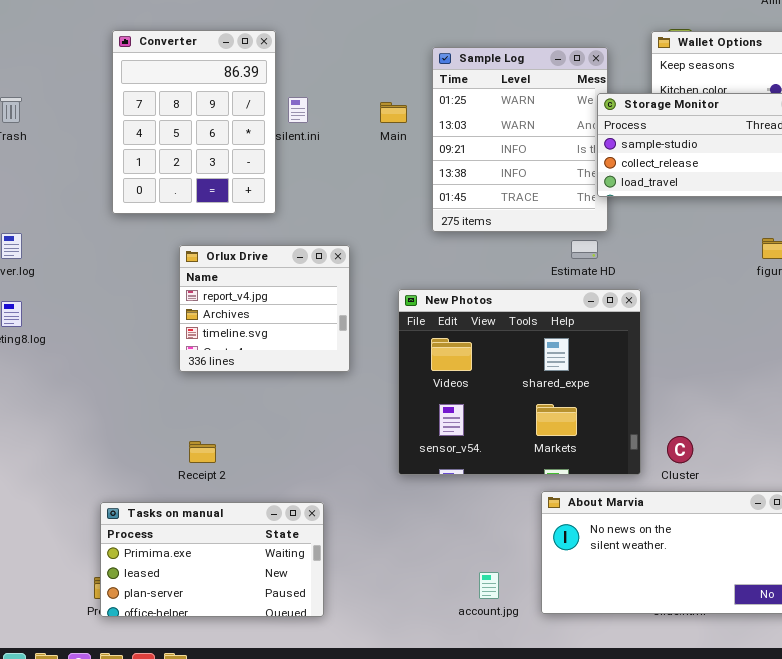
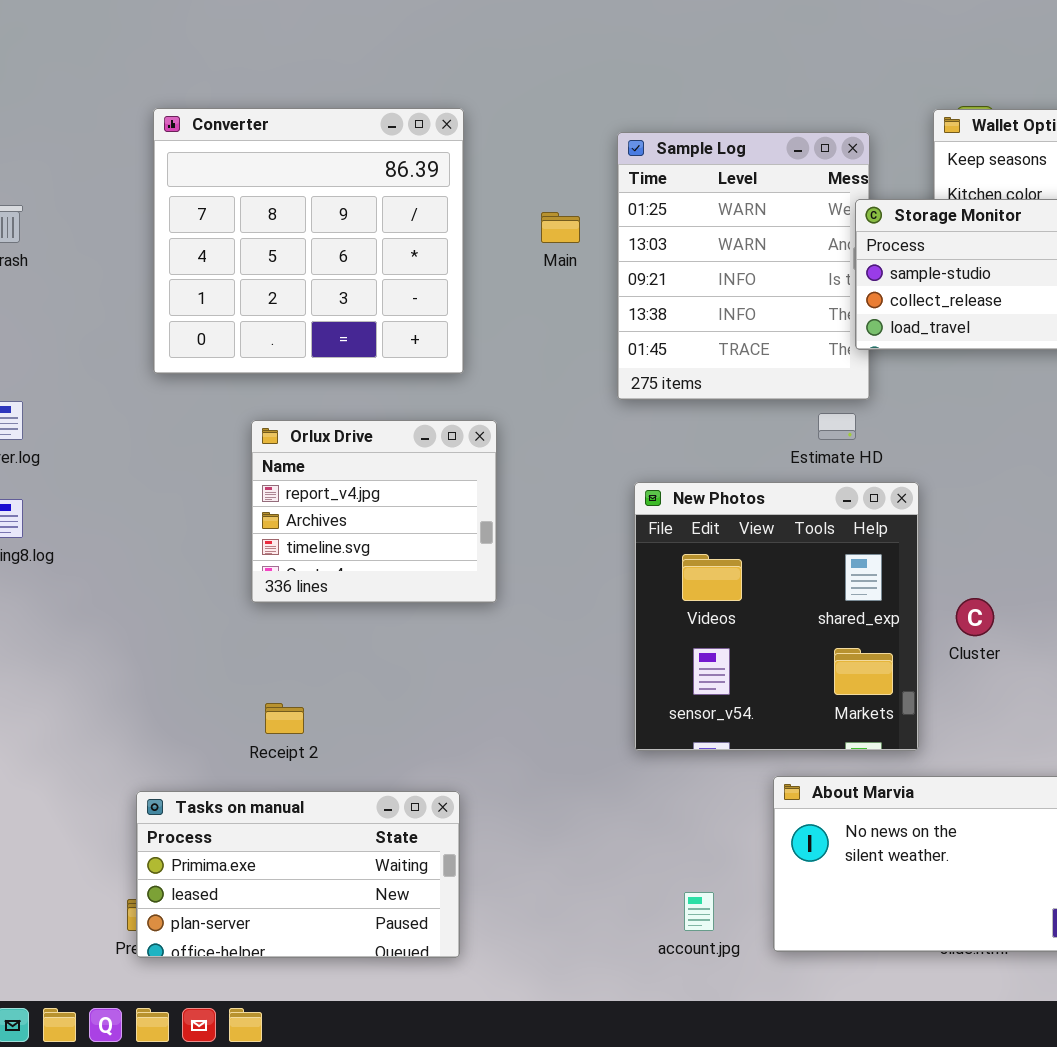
Converter: [112,30,276,214] -> [153,108,464,374], resized
New Photos: [398,289,641,475] -> [634,482,919,751], resized
Cluster: [667,436,693,463] -> [956,598,994,636], moved

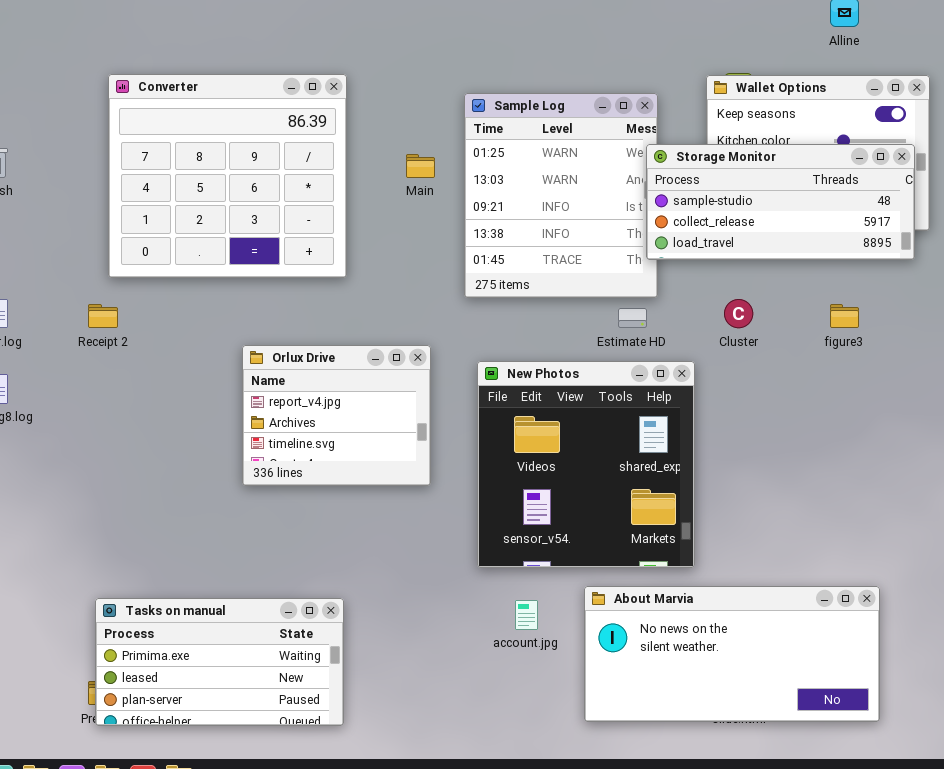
Orlux Drive: [251,420,497,603] -> [242,345,431,486], moved
Cluster: [956,598,994,636] -> [724,299,753,328], moved
Receipt 2: [265,703,304,734] -> [88,304,118,328], moved
account.jpg: [684,892,714,931] -> [515,600,538,630], moved

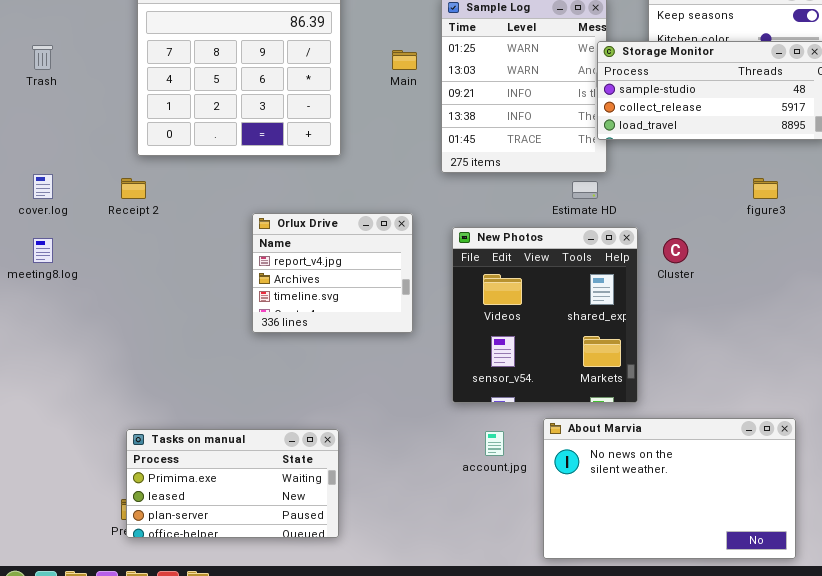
Cluster: [724,299,753,328] -> [663,238,688,263], moved
About Marvia: [584,586,880,722] -> [543,418,796,559], resized

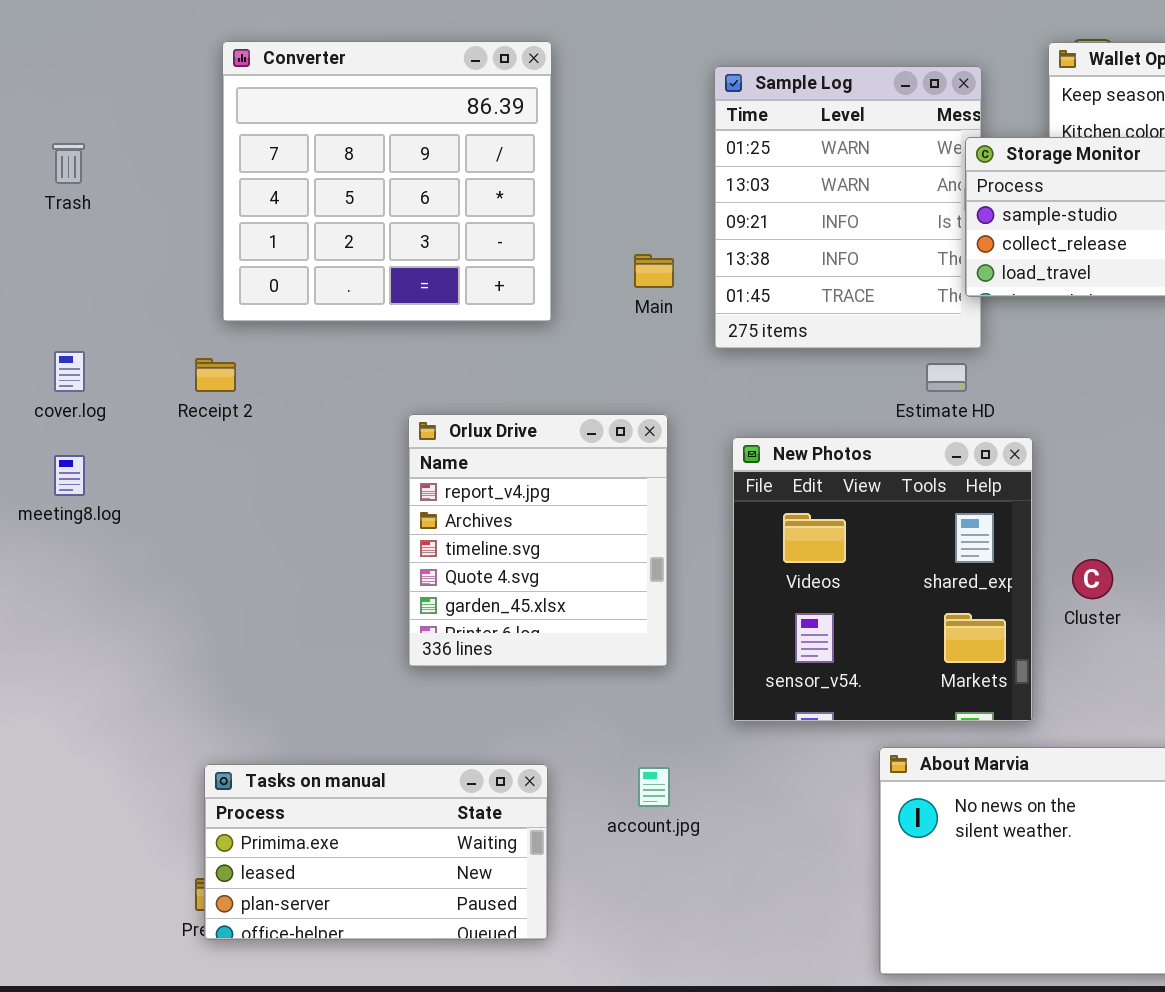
Main: [392,50,417,70] -> [634,254,674,288], moved
Orlux Drive: [252,213,413,333] -> [408,414,668,667], resized
Cluster: [663,238,688,263] -> [1072,559,1113,599], moved
account.jpg: [485,431,504,456] -> [638,767,670,807], moved

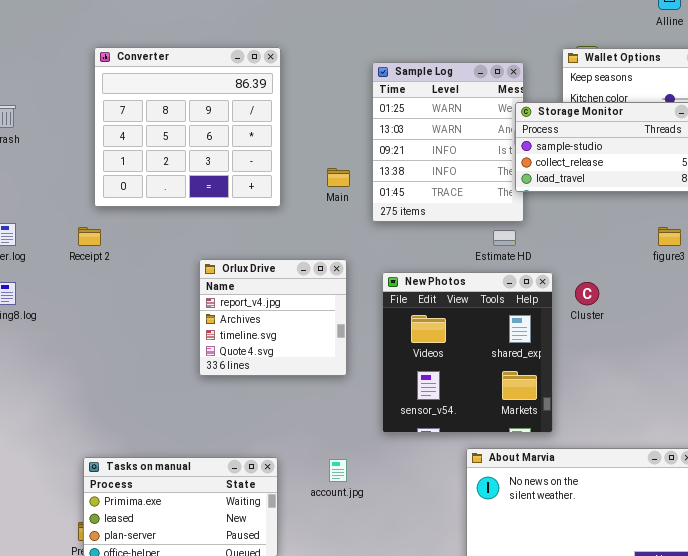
Orlux Drive: [408,414,668,667] -> [199,259,347,376], resized
Cluster: [1072,559,1113,599] -> [575,282,599,305], moved

